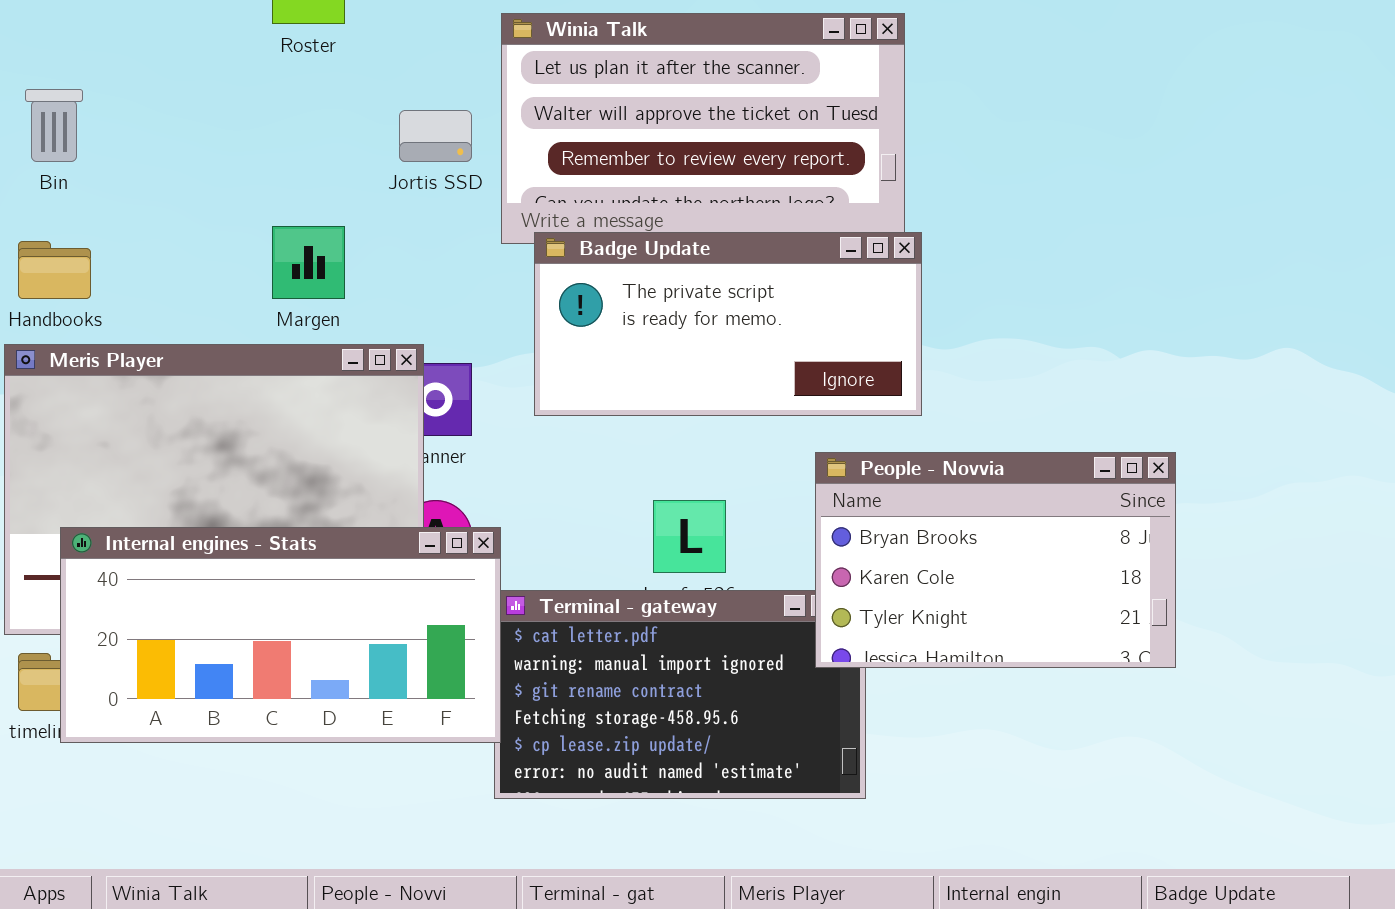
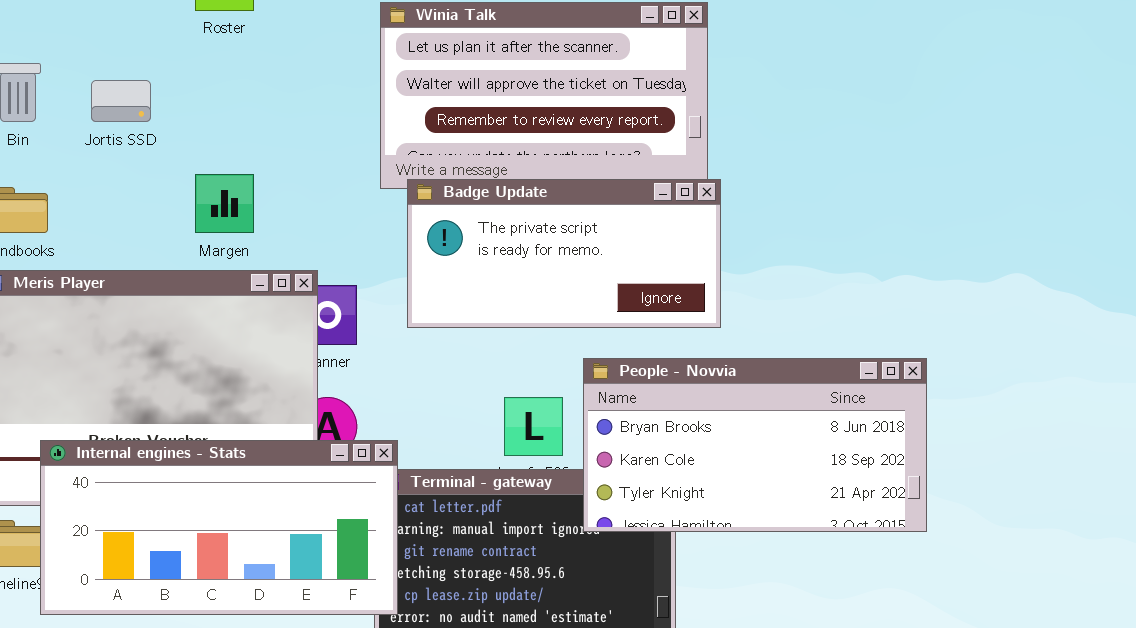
Jortis SSD: [399,110,472,162] -> [91,80,151,122], moved
People - Novvia: [815,452,1176,668] -> [583,358,927,532], resized
Internal engines - Stats: [60,527,501,743] -> [40,440,398,615], moved

